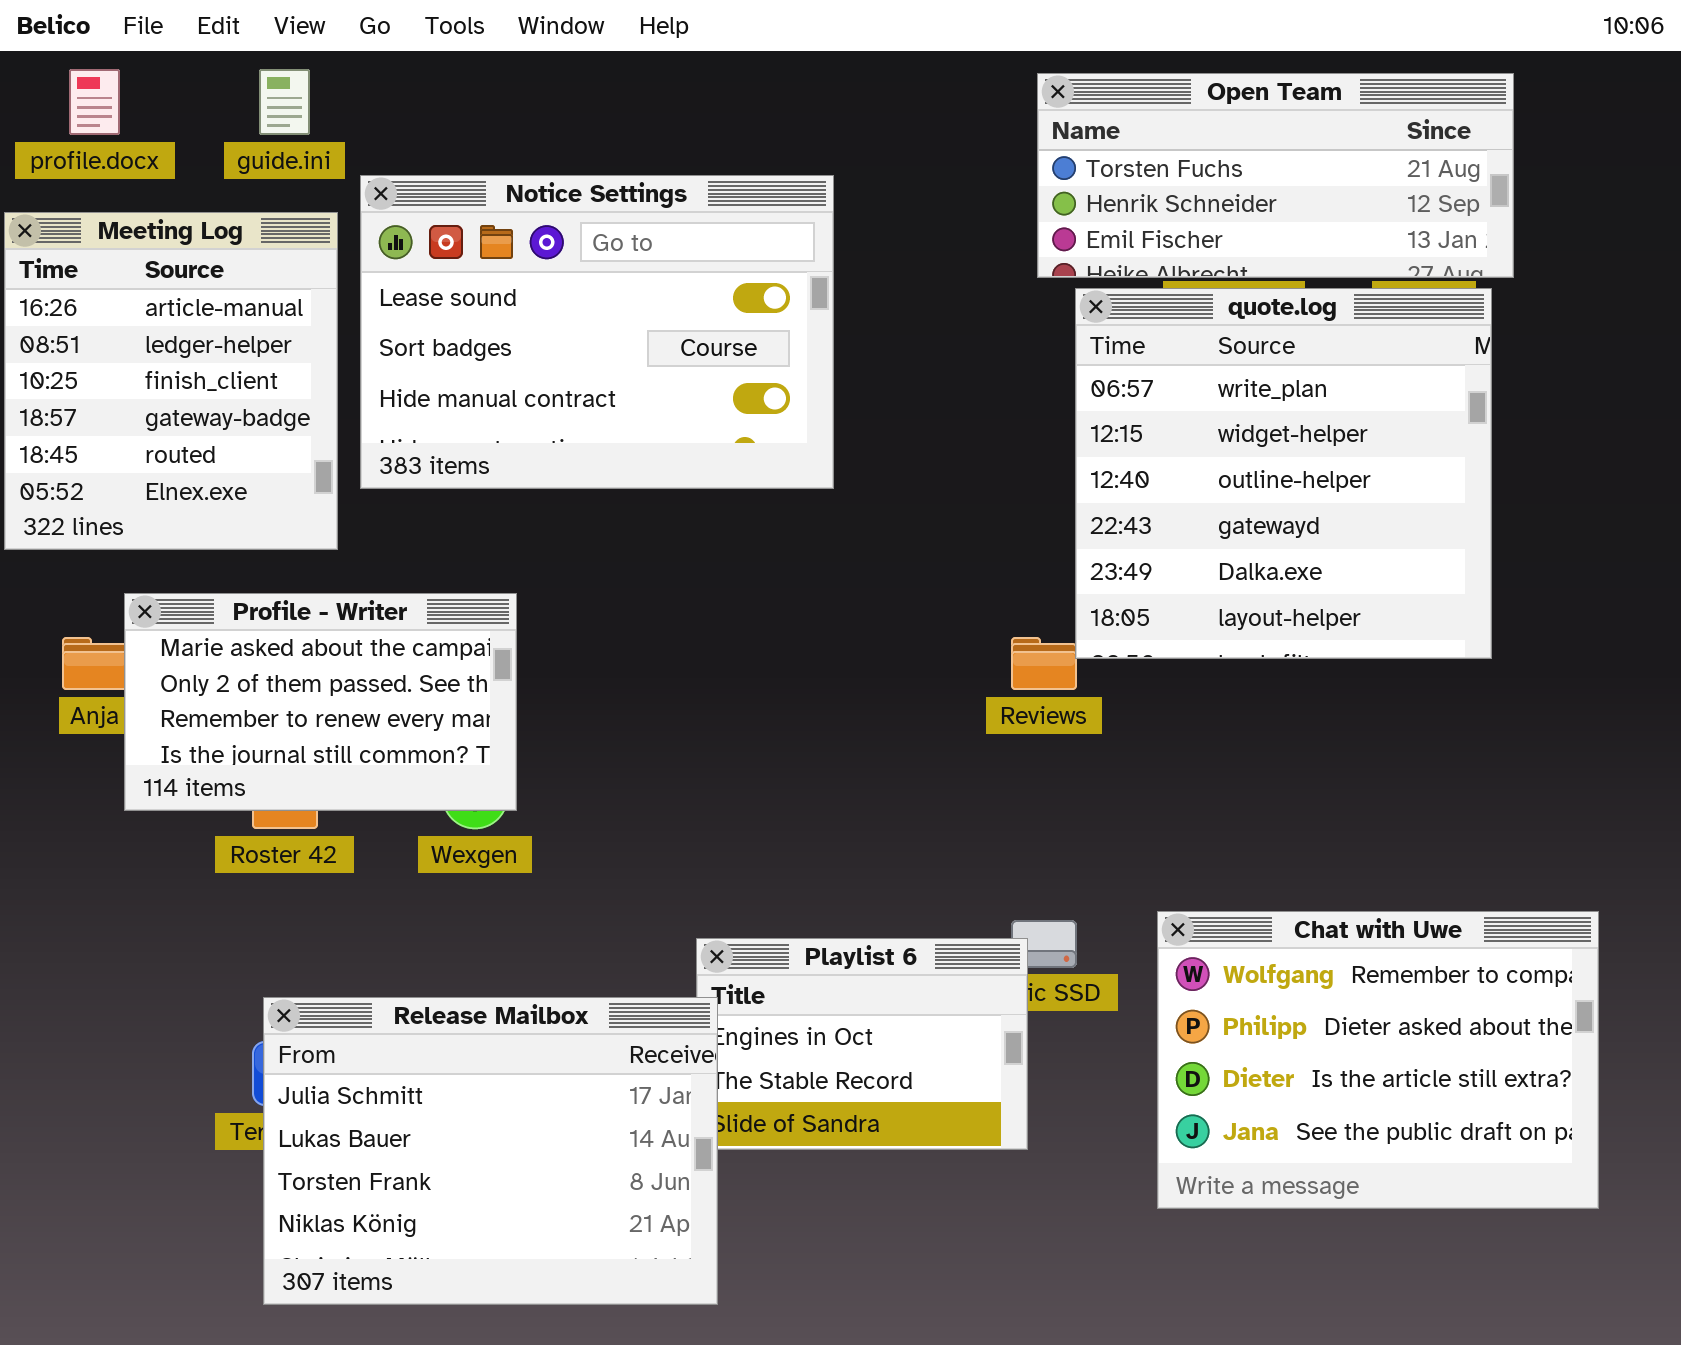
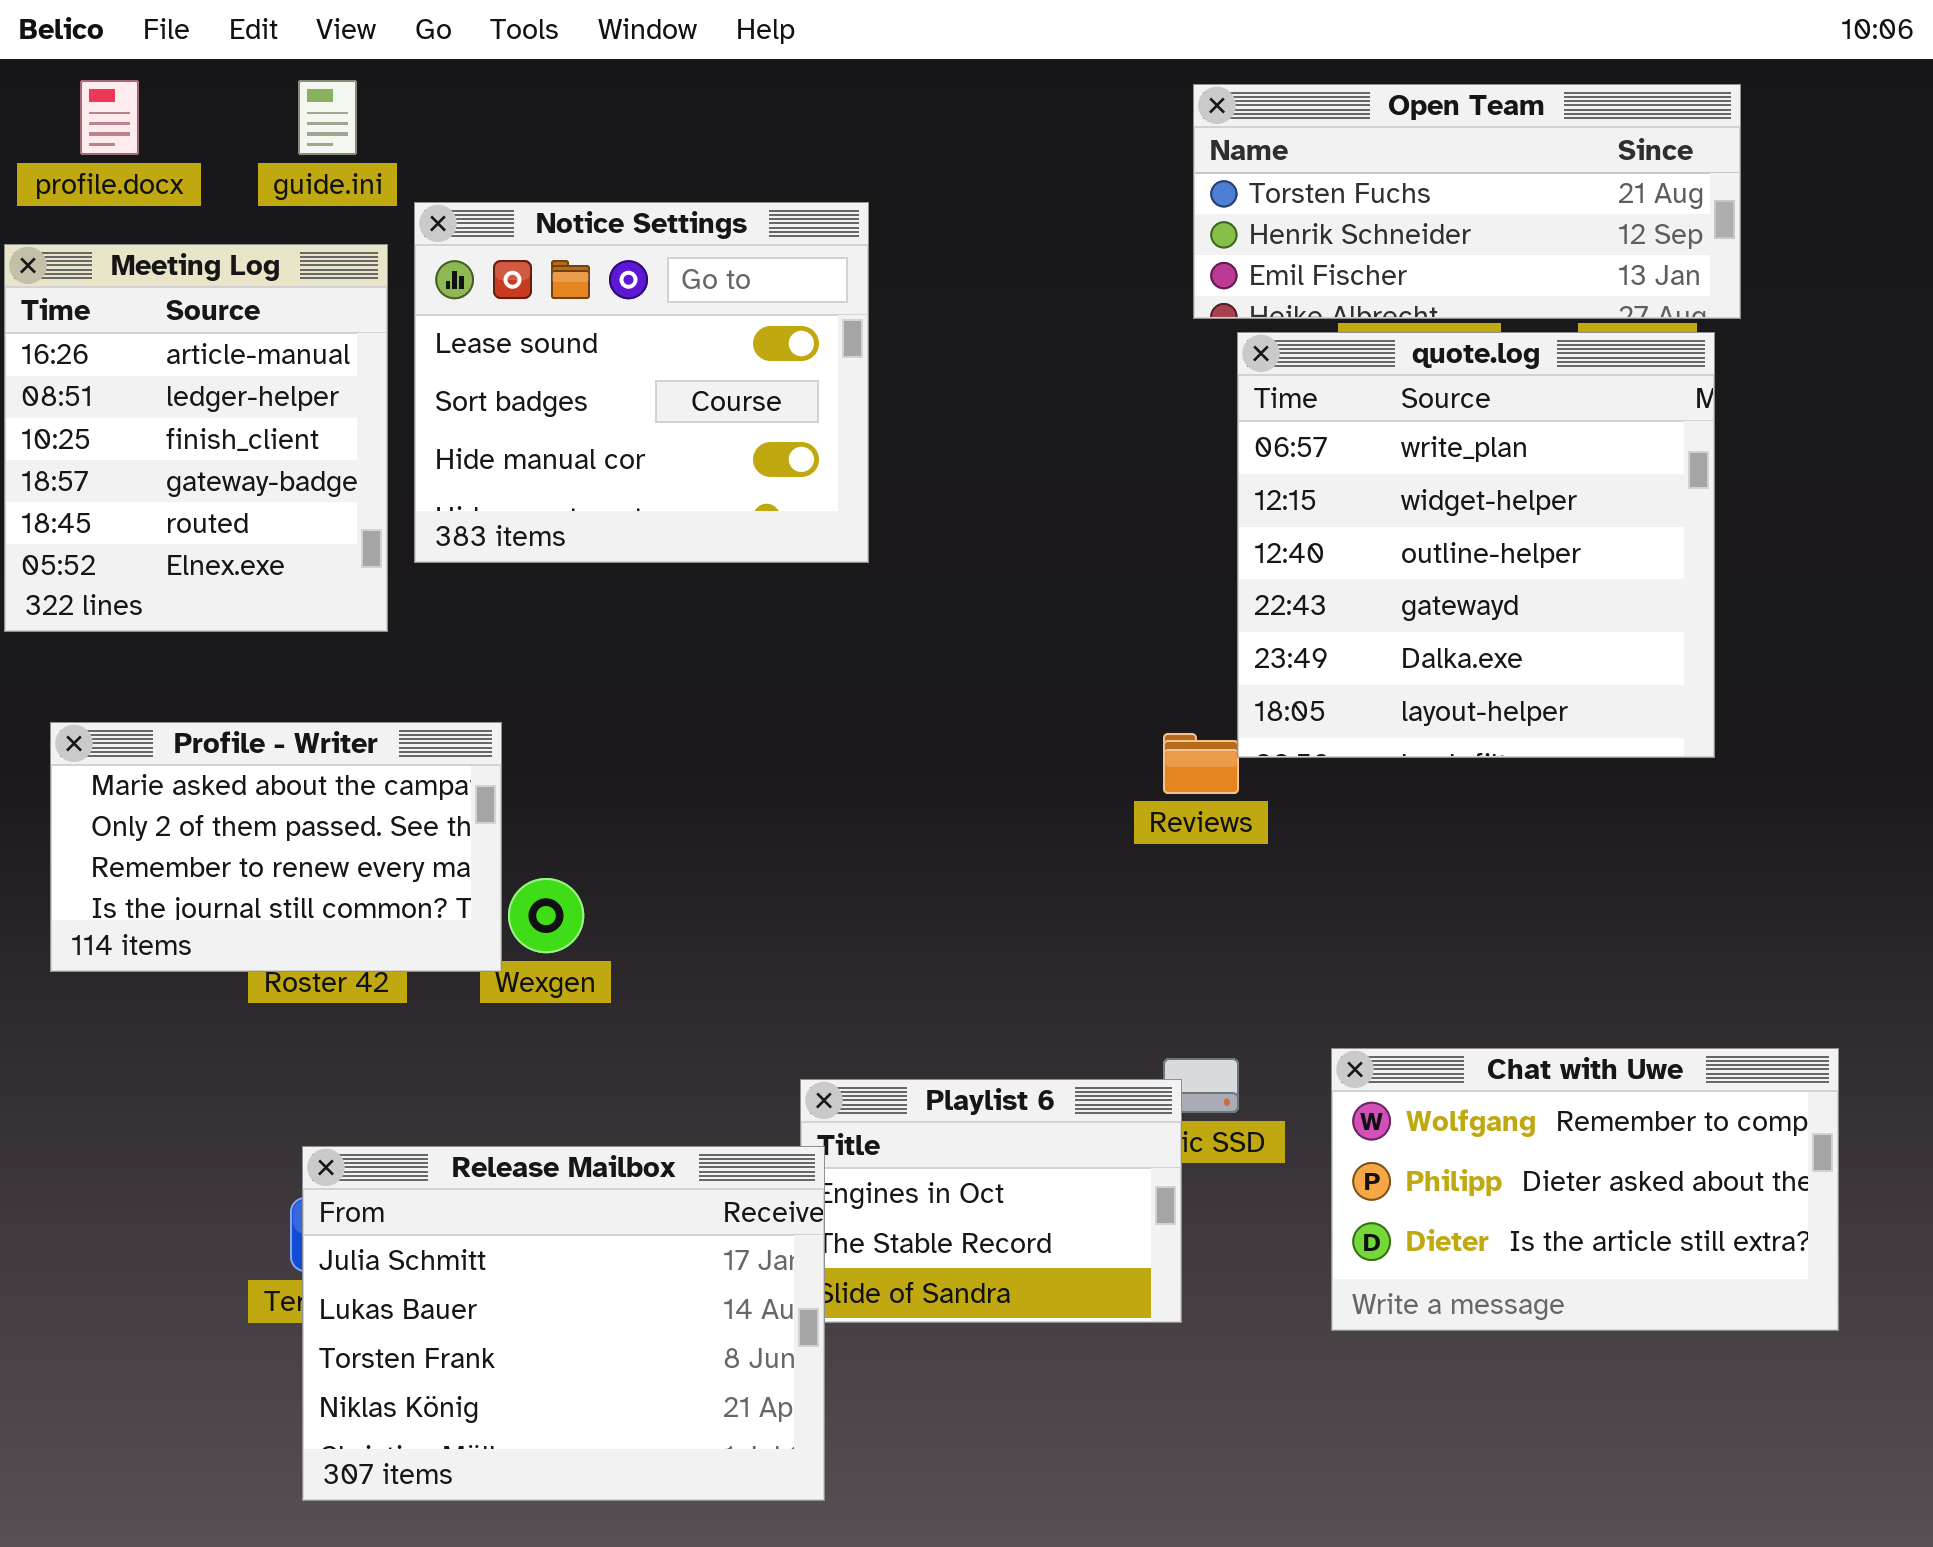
Notice Settings: [360,175,834,489] -> [414,202,869,563], resized
Profile - Writer: [124,593,517,811] -> [50,722,502,972], moved
Chat with Uwe: [1157,911,1599,1209] -> [1331,1048,1839,1331], resized

